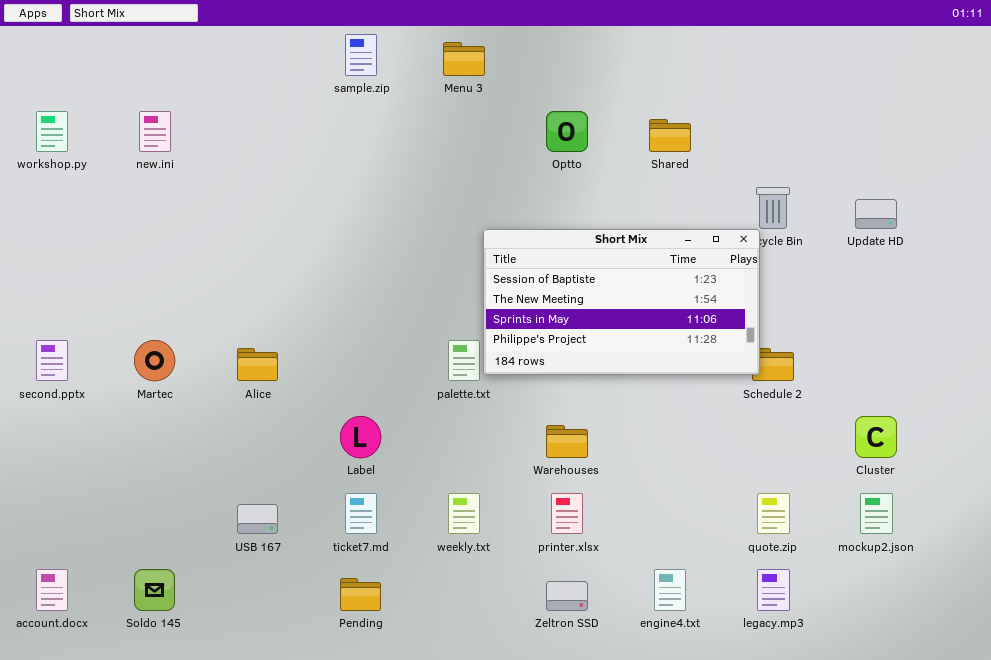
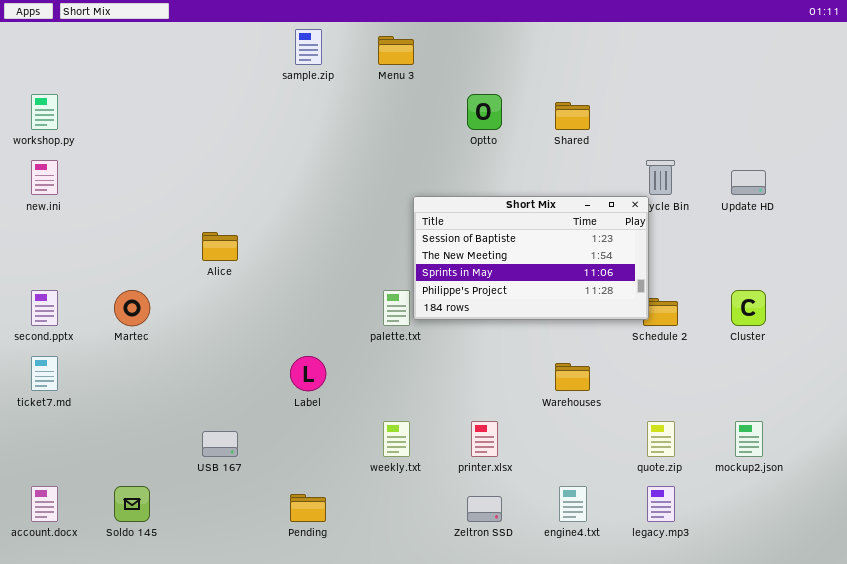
new.ini: [139,111,171,152] -> [31,160,58,195], moved
Alice: [237,348,278,381] -> [202,232,238,261], moved
Cluster: [855,416,897,458] -> [731,290,766,326], moved
Warehouses: [546,425,588,458] -> [555,363,590,391], moved
ticket7.md: [345,493,377,534] -> [31,356,58,391], moved

